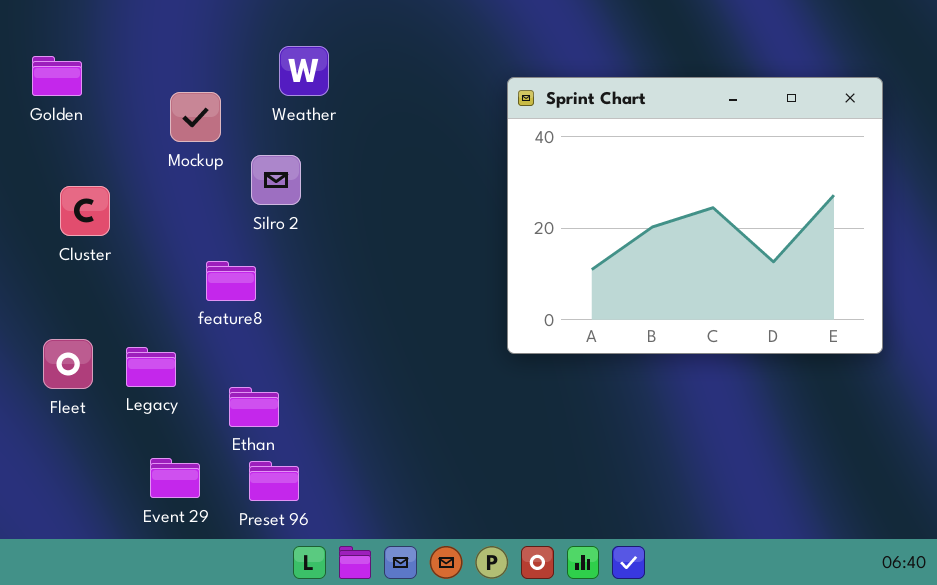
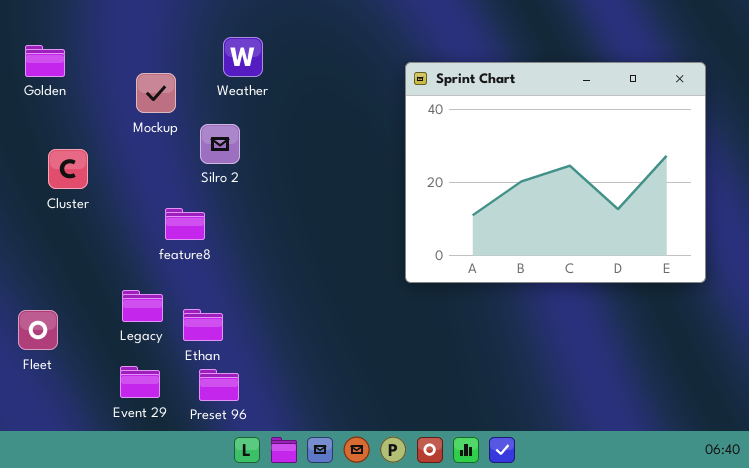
Fleet: [43,339,93,389] -> [18,310,58,350], moved
Legacy: [126,347,176,387] -> [122,290,163,322], moved

